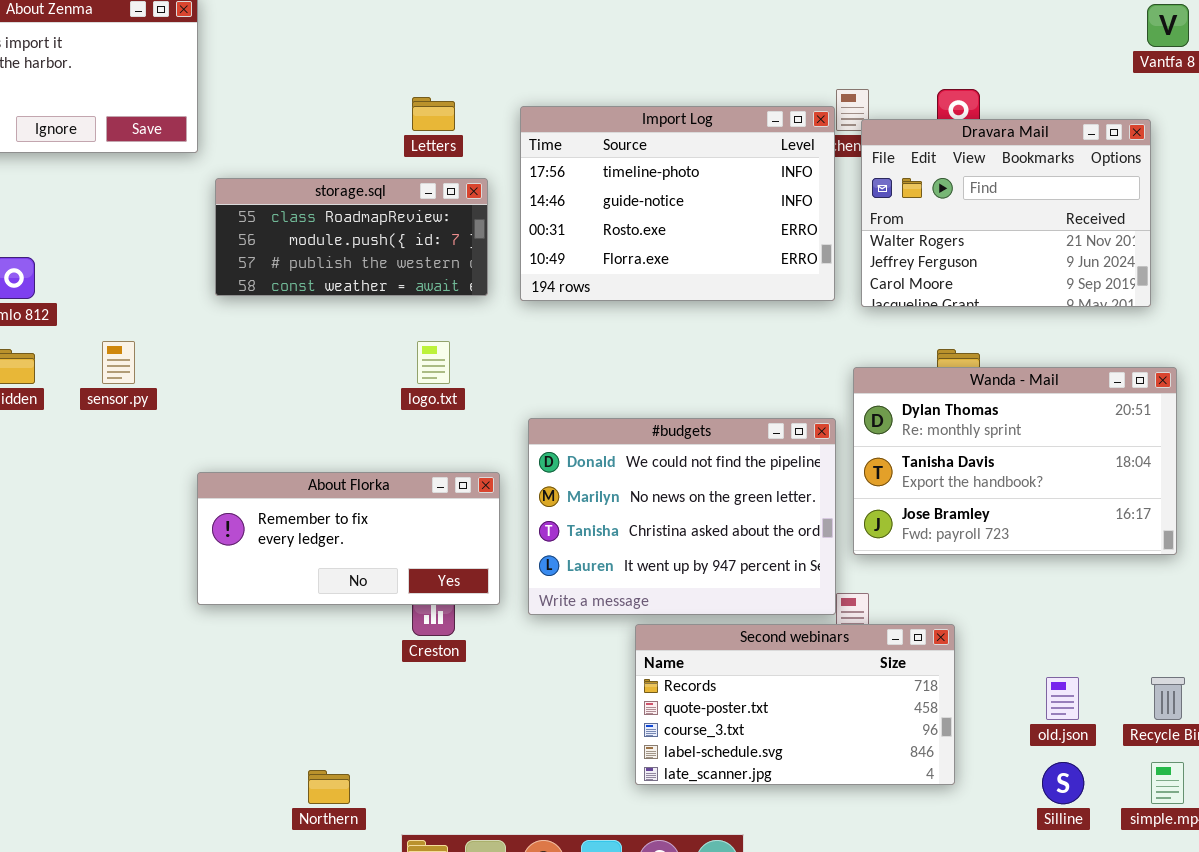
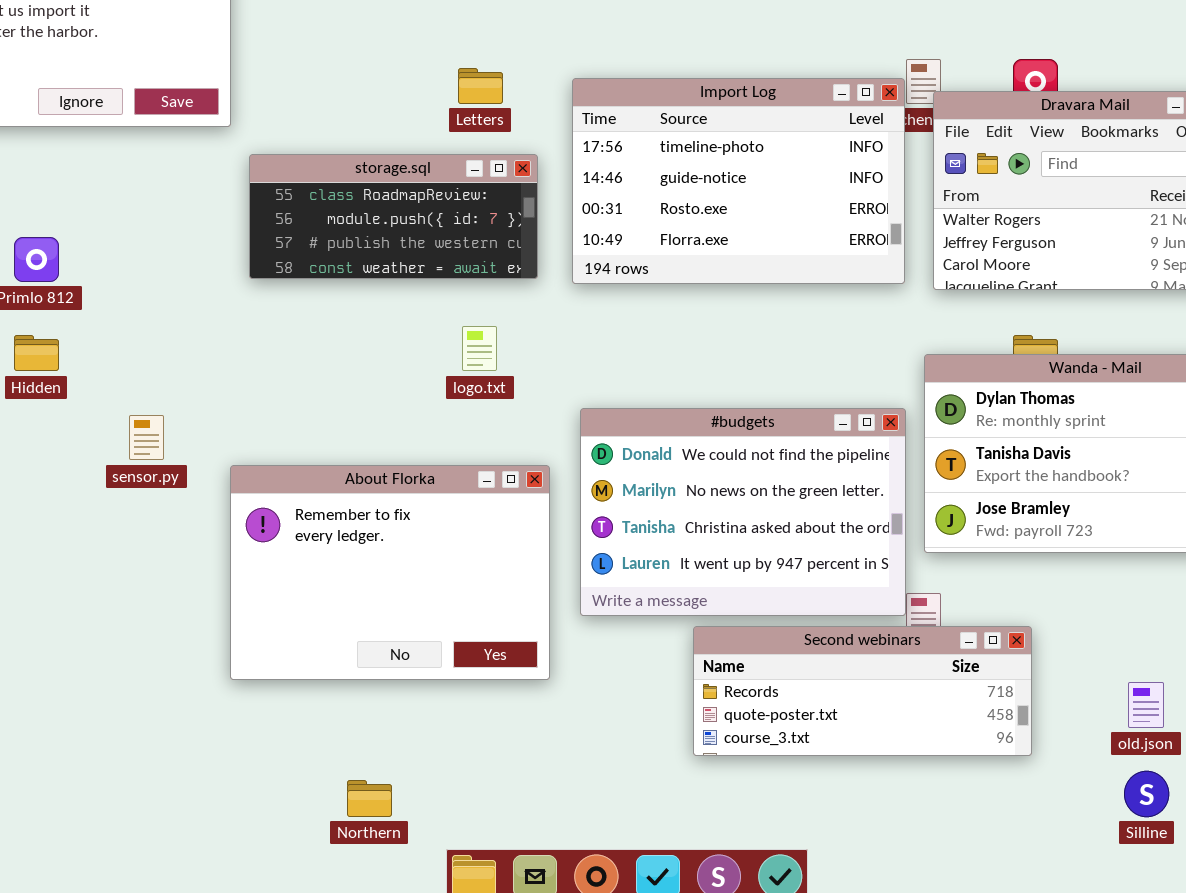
sensor.py: [102,341,135,384] -> [129,415,164,460], moved
About Florka: [197,472,500,605] -> [230,465,550,680], resized
Second webinars: [635,624,955,785] -> [693,626,1032,756], resized

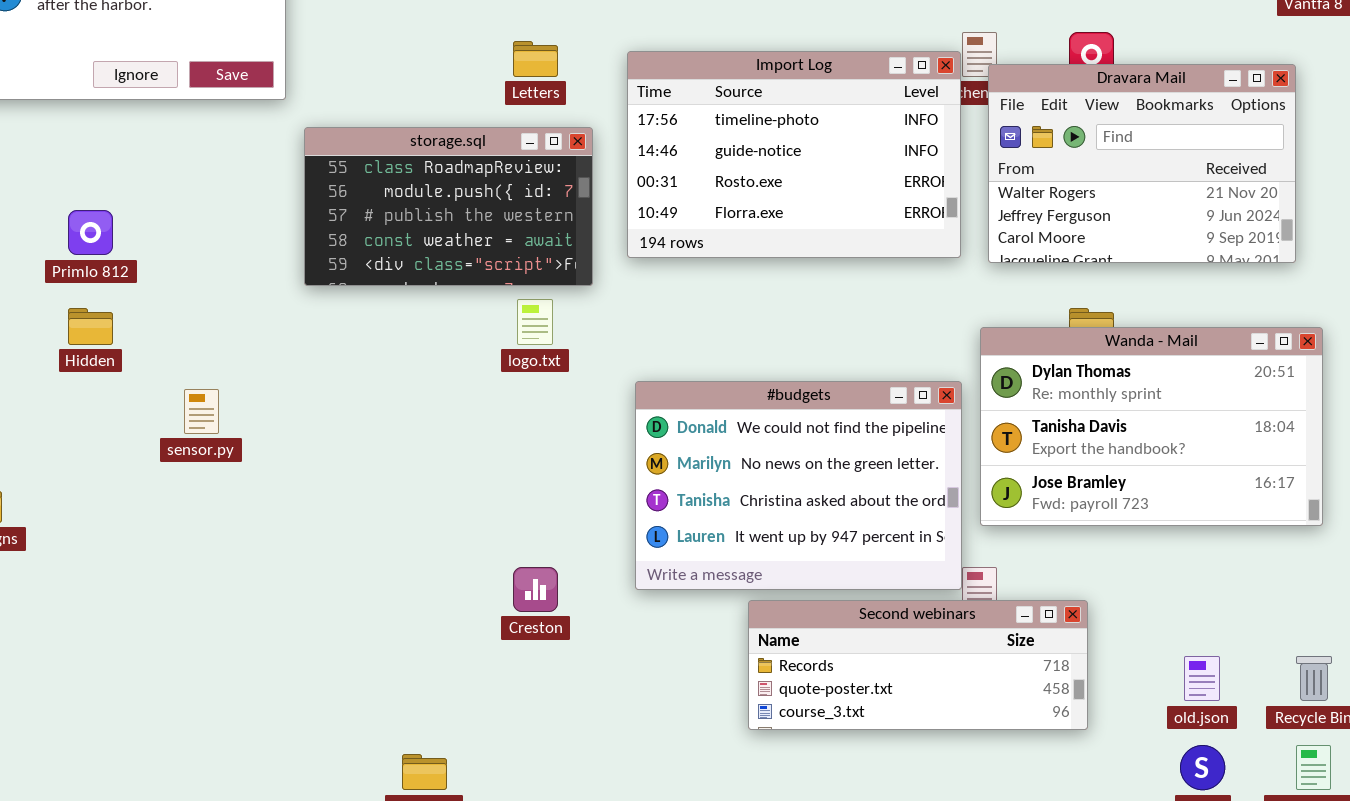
storage.sql: [249,154,538,279] -> [304,127,593,286], resized
About Florka: [230,465,550,680] -> none, closed

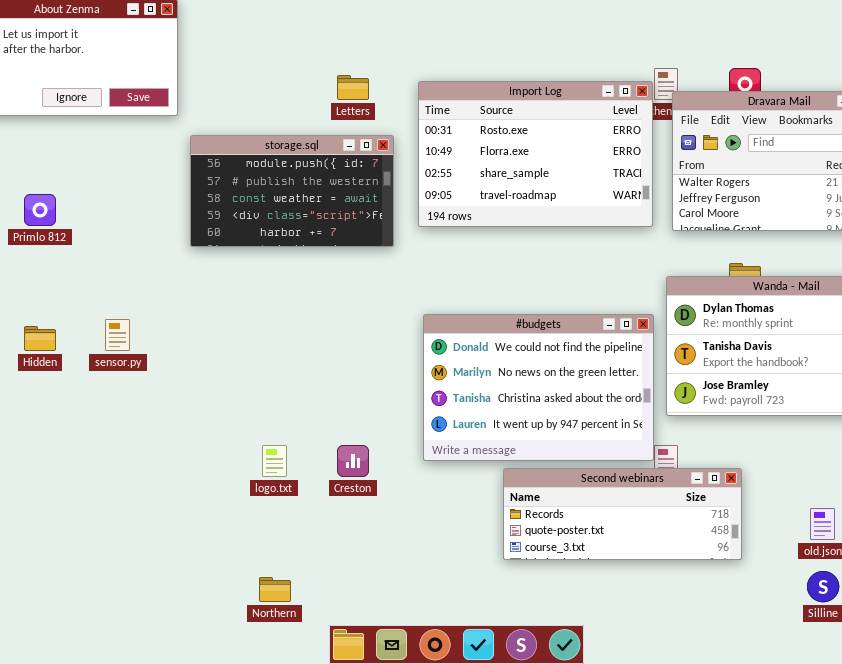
Import Log: [627,51,961,258] -> [418,81,653,227], scrolled down 2 rows
storage.sql: [304,127,593,286] -> [190,135,394,247], scrolled down 1 row
logo.txt: [517,299,553,345] -> [262,445,287,477], moved
Hidden: [68,308,113,345] -> [24,326,56,351], moved

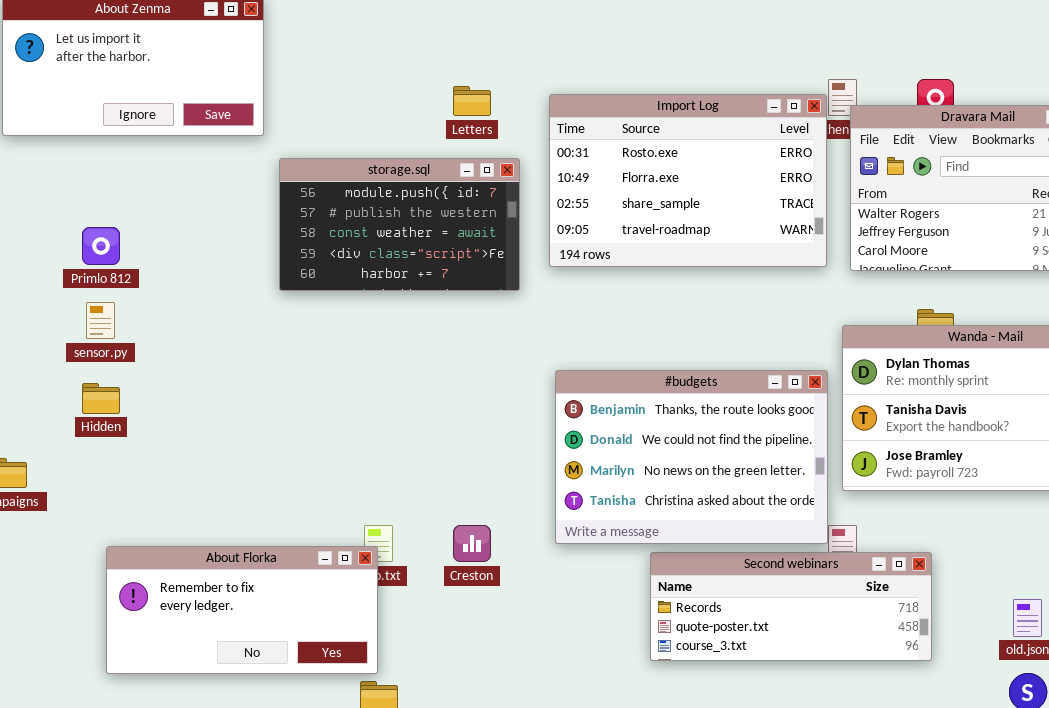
#budgets: [423,314,654,461] -> [555,370,828,544], scrolled up 1 row
sensor.py: [105,319,130,351] -> [86,302,115,339], moved
About Florka: none -> [106,546,378,674], opened

